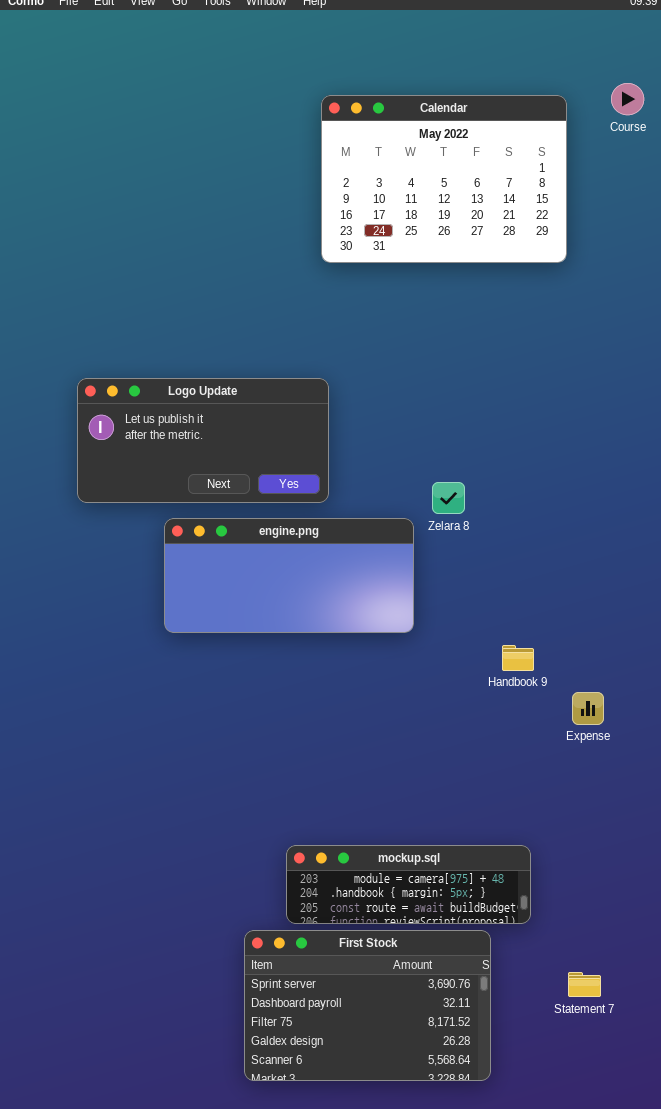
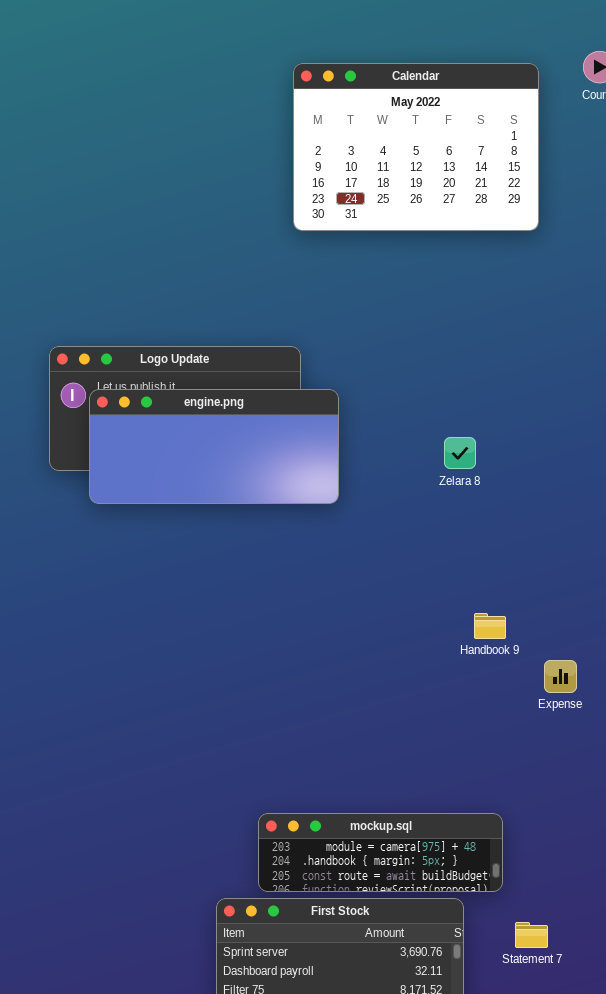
Zelara 8: [432,482,465,514] -> [444,437,476,469], moved
engine.png: [164,518,414,633] -> [89,389,339,504], moved
Statement 7: [568,972,601,997] -> [515,922,548,948], moved

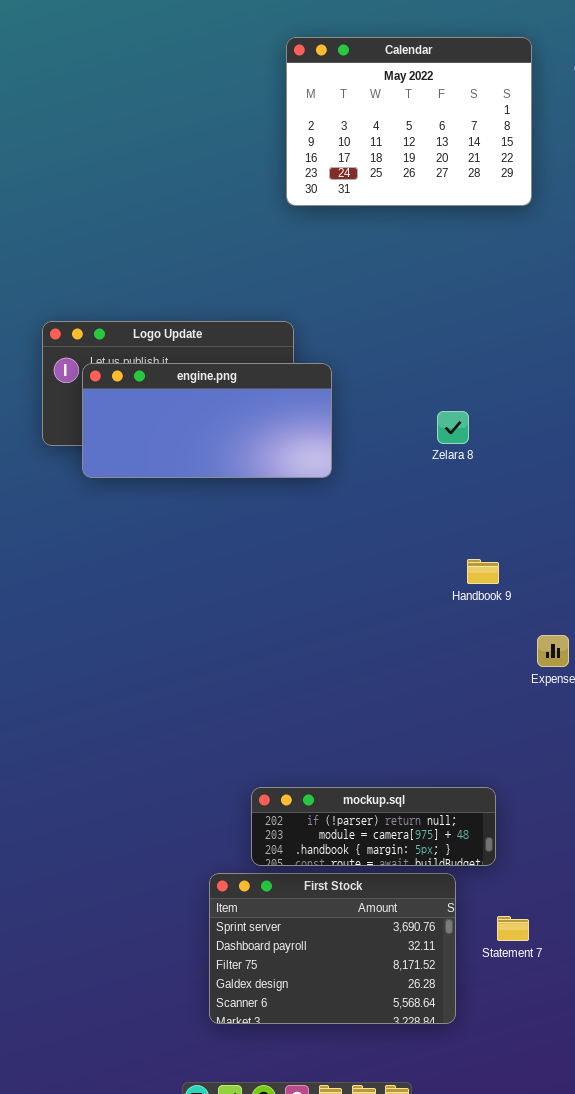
Handbook 9: [474,613,506,639] -> [467,559,499,584], moved
mockup.sql: [258,813,503,892] -> [251,787,496,866], scrolled up 1 row
Statement 7: [515,922,548,948] -> [497,916,529,941], moved

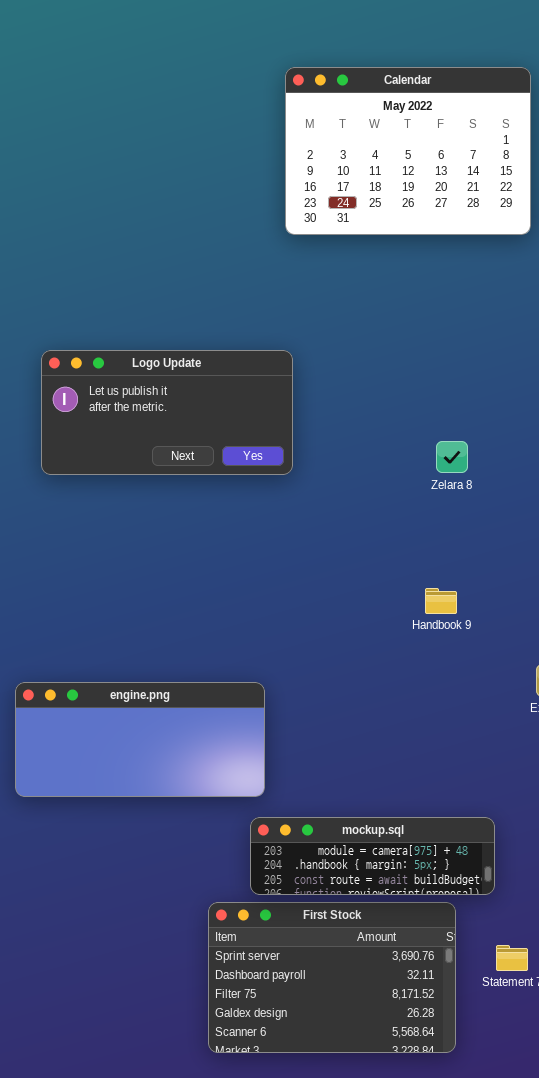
engine.png: [82,363,332,478] -> [15,682,265,797], moved
Handbook 9: [467,559,499,584] -> [425,588,457,614], moved
mockup.sql: [251,787,496,866] -> [250,817,495,895], scrolled down 1 row

